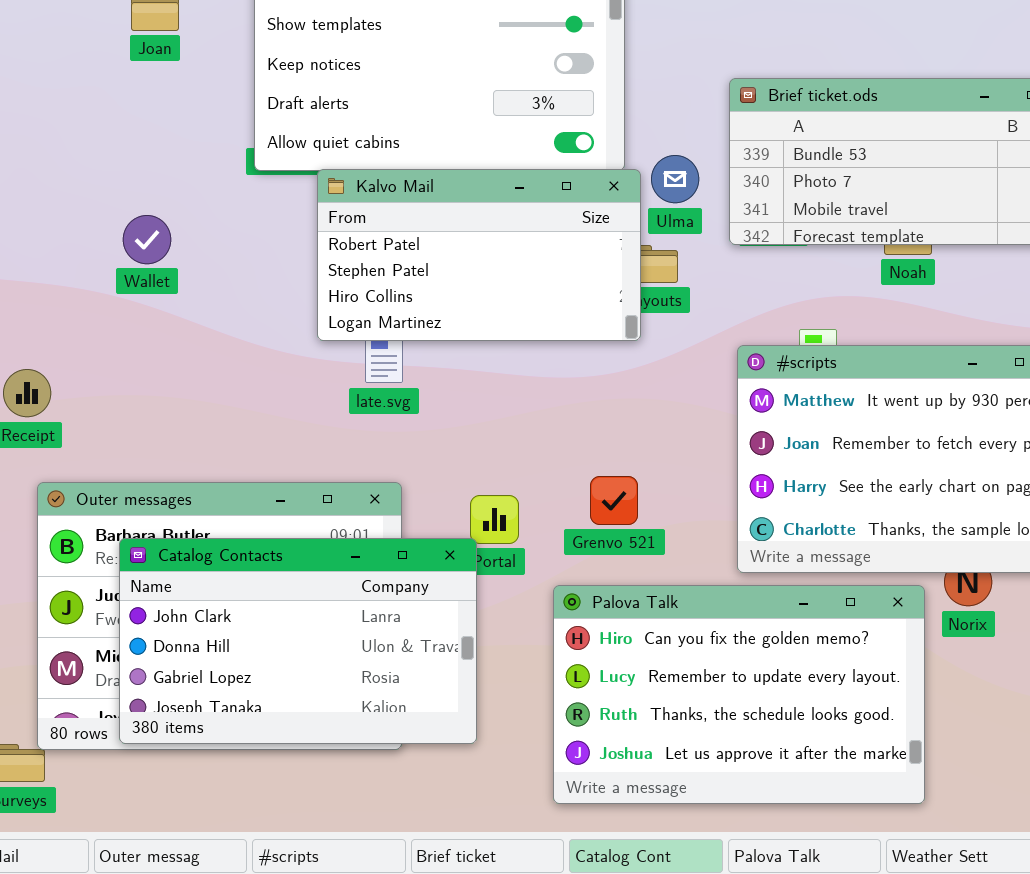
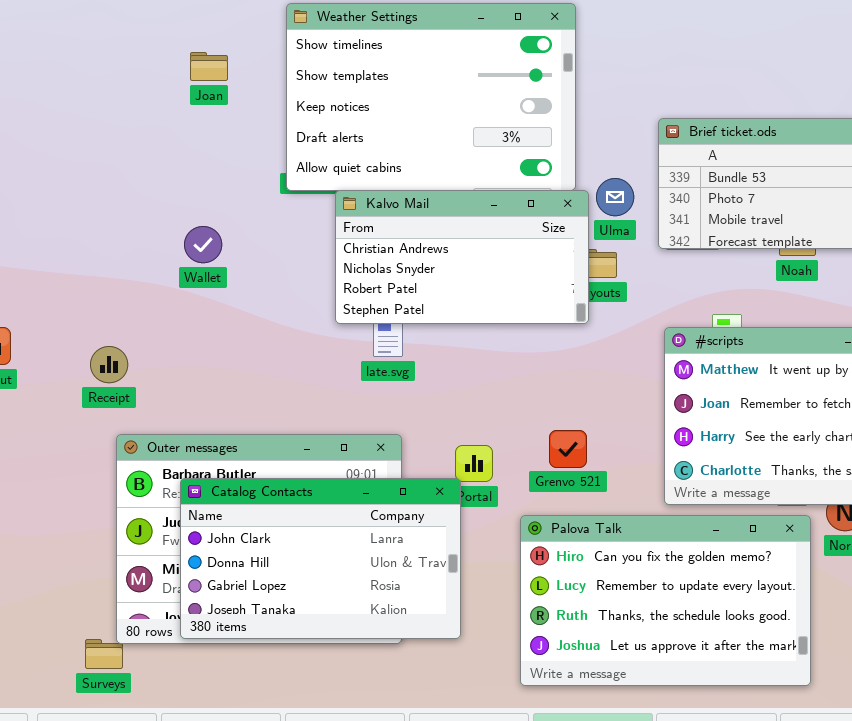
Kalvo Mail: [317,169,641,341] -> [335,190,589,324], scrolled up 2 rows

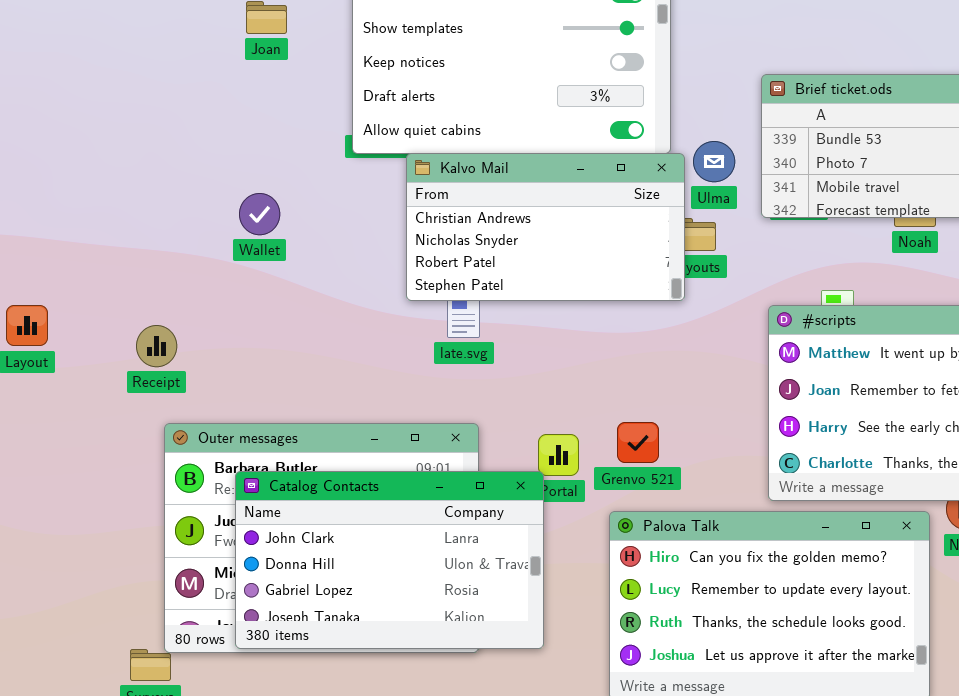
Grenvo 521: [549,430,587,468] -> [617,422,659,463], moved

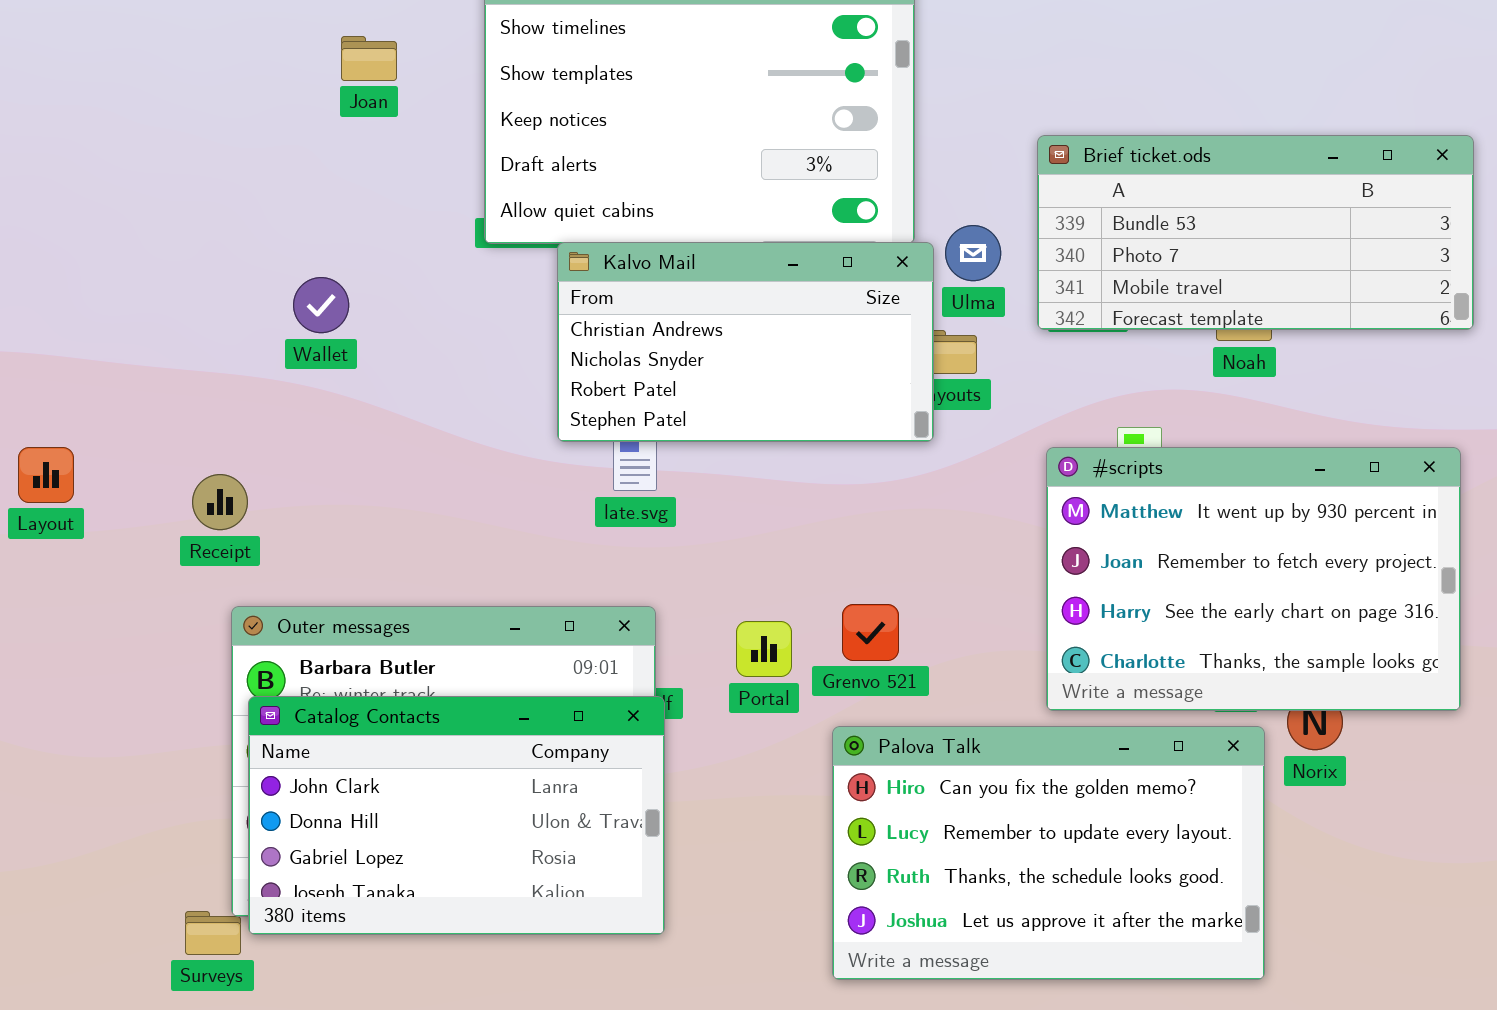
Wallet: [239,193,280,235] -> [293,277,349,333], moved
Catalog Contacts: [235,471,544,649] -> [248,696,665,935], moved

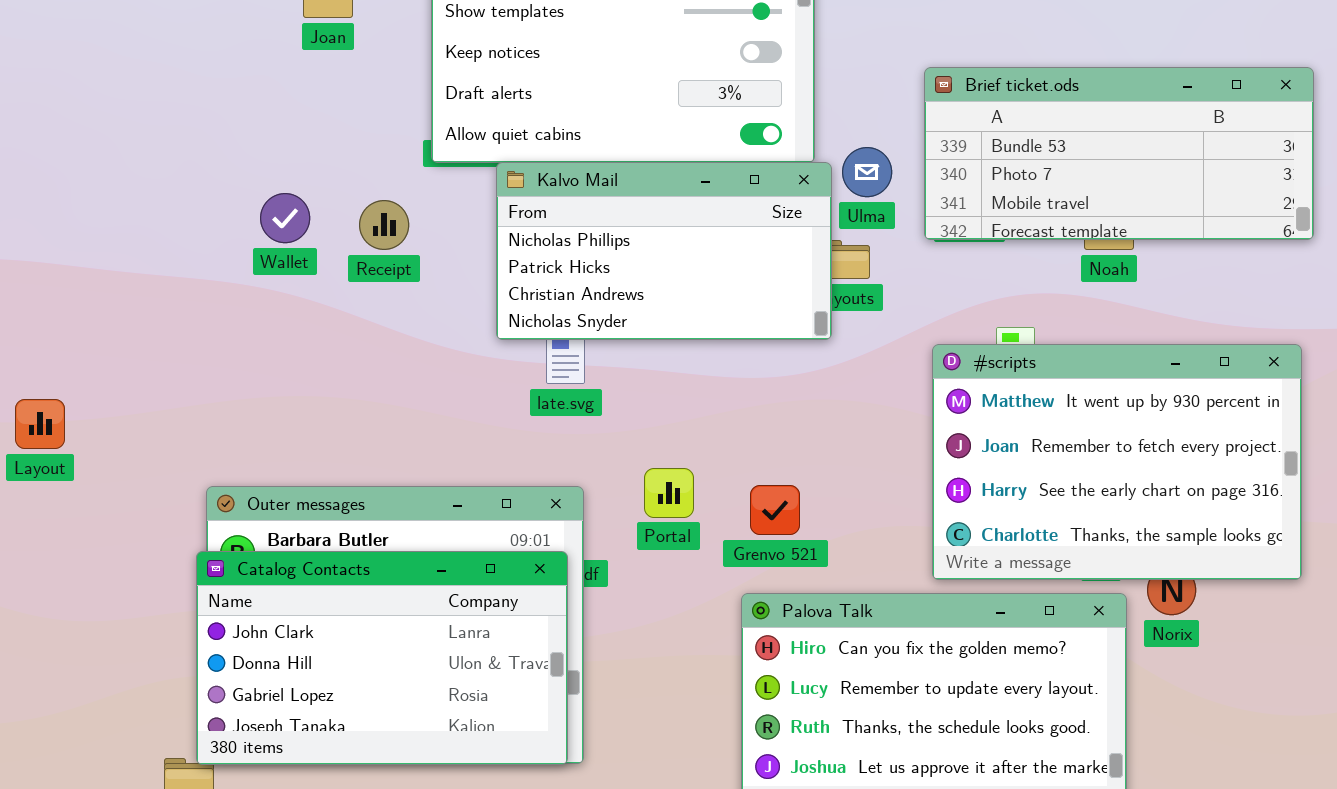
Kalvo Mail: [557,242,934,442] -> [496,162,832,340], scrolled up 2 rows
Layout: [18,447,74,503] -> [15,399,65,449], moved
Receipt: [192,474,248,530] -> [359,200,409,250], moved
Portal: [736,621,792,677] -> [644,468,694,518], moved
Catalog Contacts: [248,696,665,935] -> [196,551,568,765], moved

